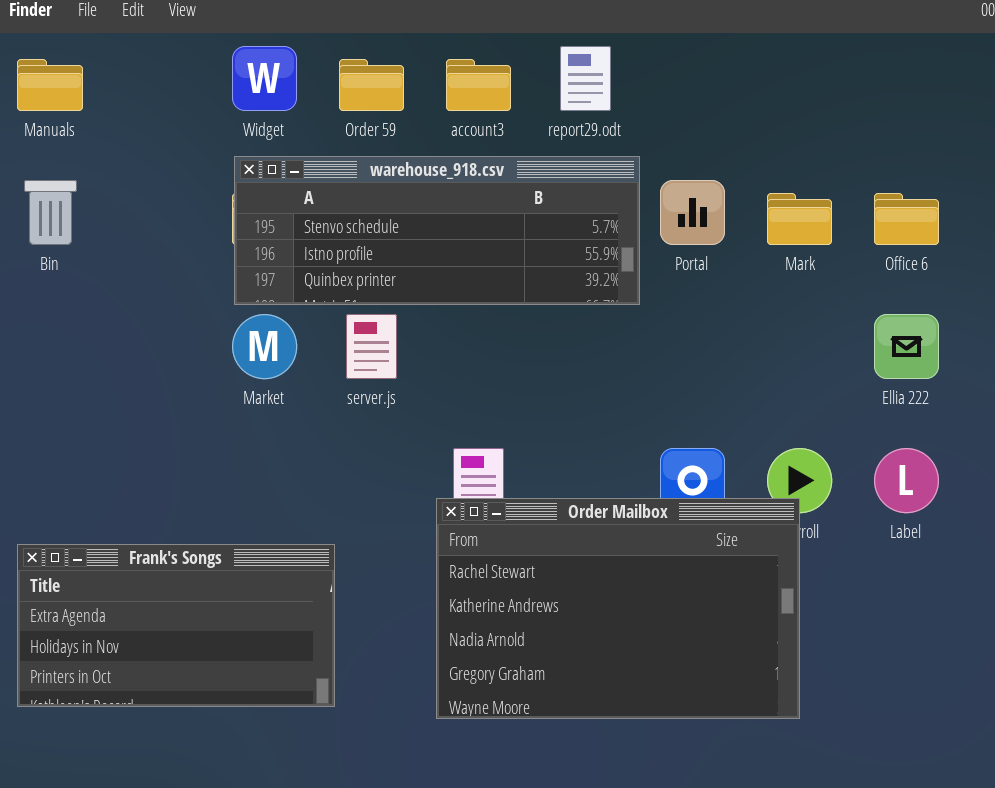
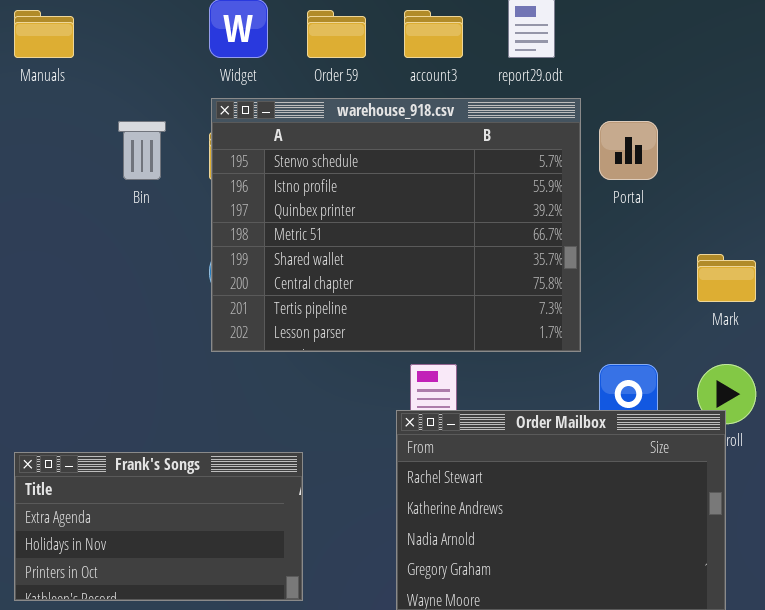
warehouse_918.csv: [234,156,640,305] -> [211,98,581,352], resized
Bin: [24,180,77,245] -> [118,121,166,180], moved
Mark: [767,193,832,245] -> [697,254,756,302], moved

